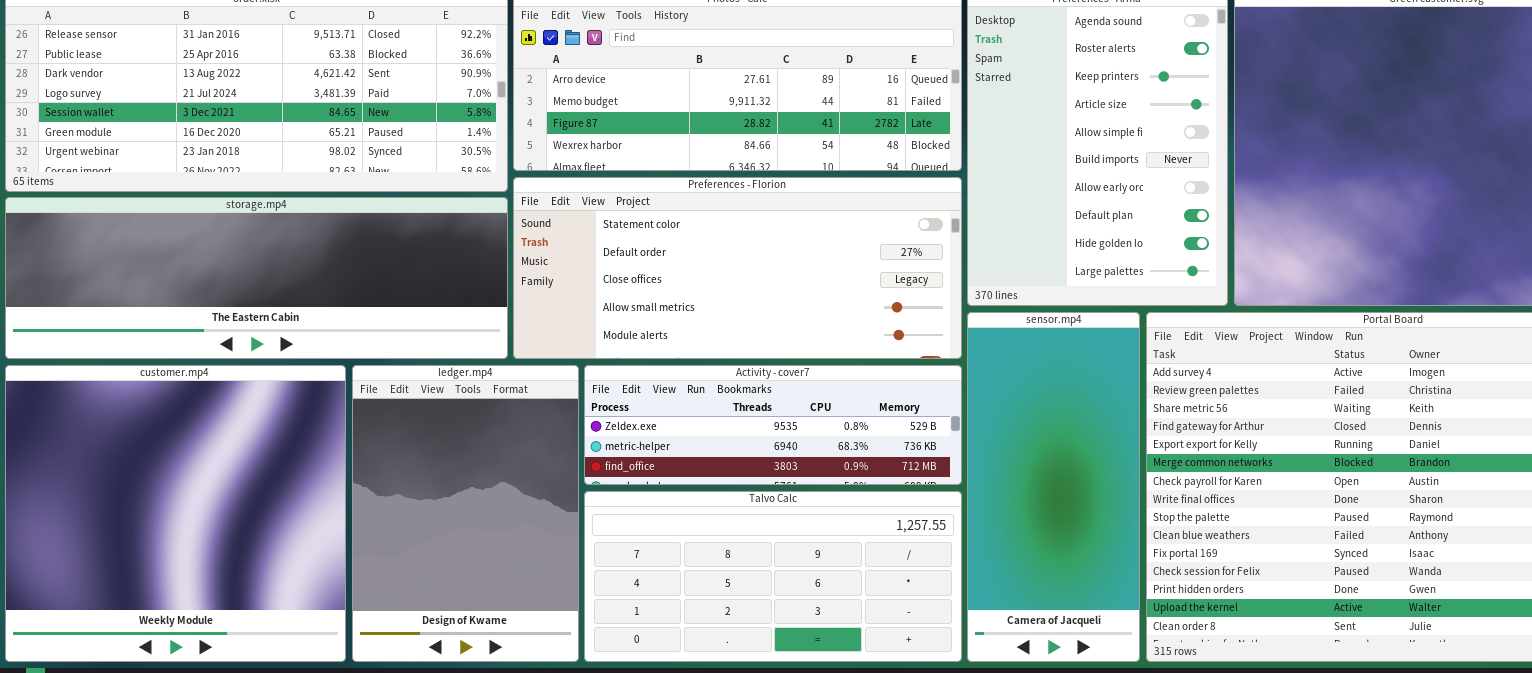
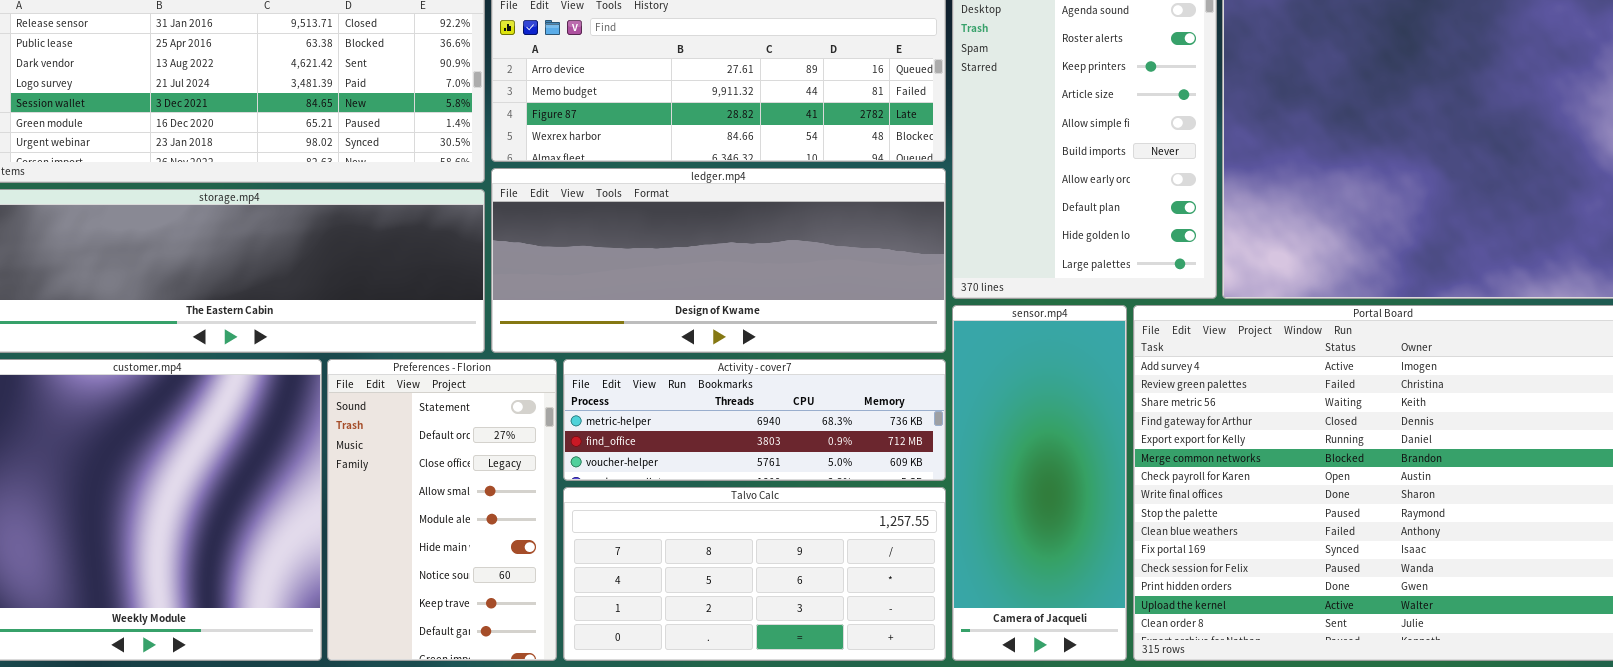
Preferences - Florion: [513,177,962,359] -> [327,359,557,661], moved, resized
ledger.mp4: [352,365,579,662] -> [491,168,946,353], moved, resized
Activity - cover7: [584,365,962,485] -> [563,359,946,481], scrolled down 1 row

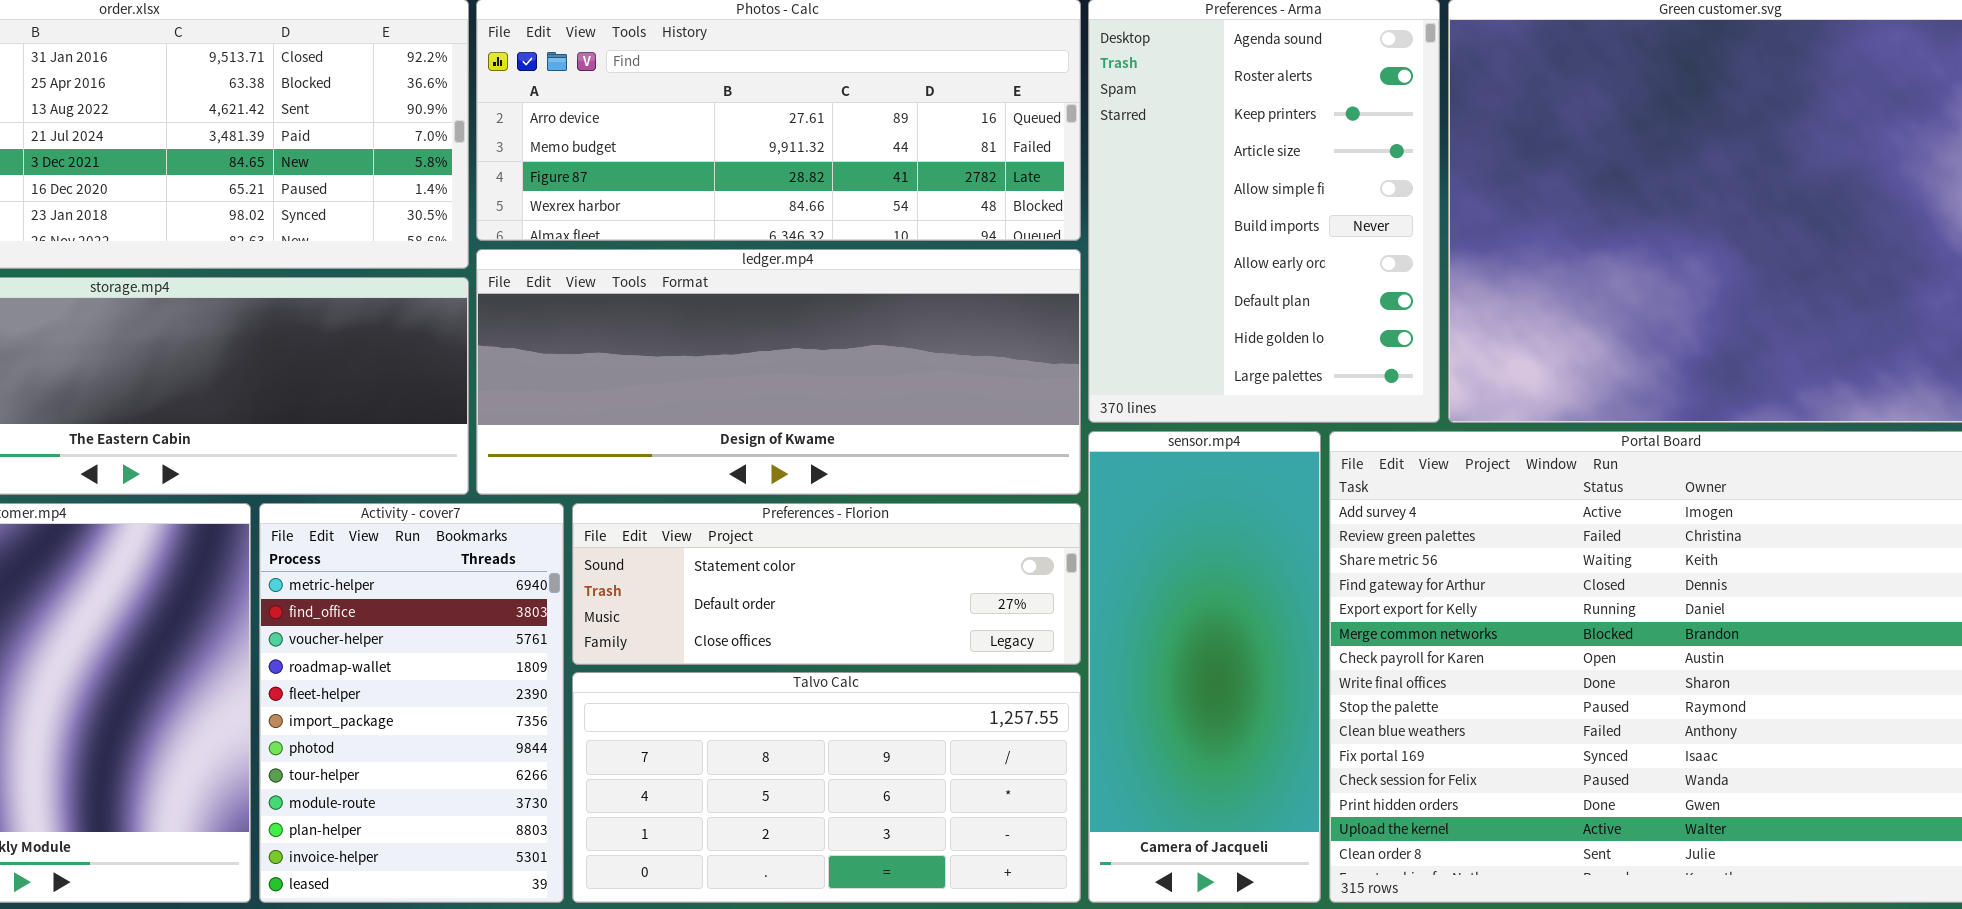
Preferences - Florion: [327,359,557,661] -> [572,503,1081,665], moved, resized
Activity - cover7: [563,359,946,481] -> [259,503,564,903], moved, resized

